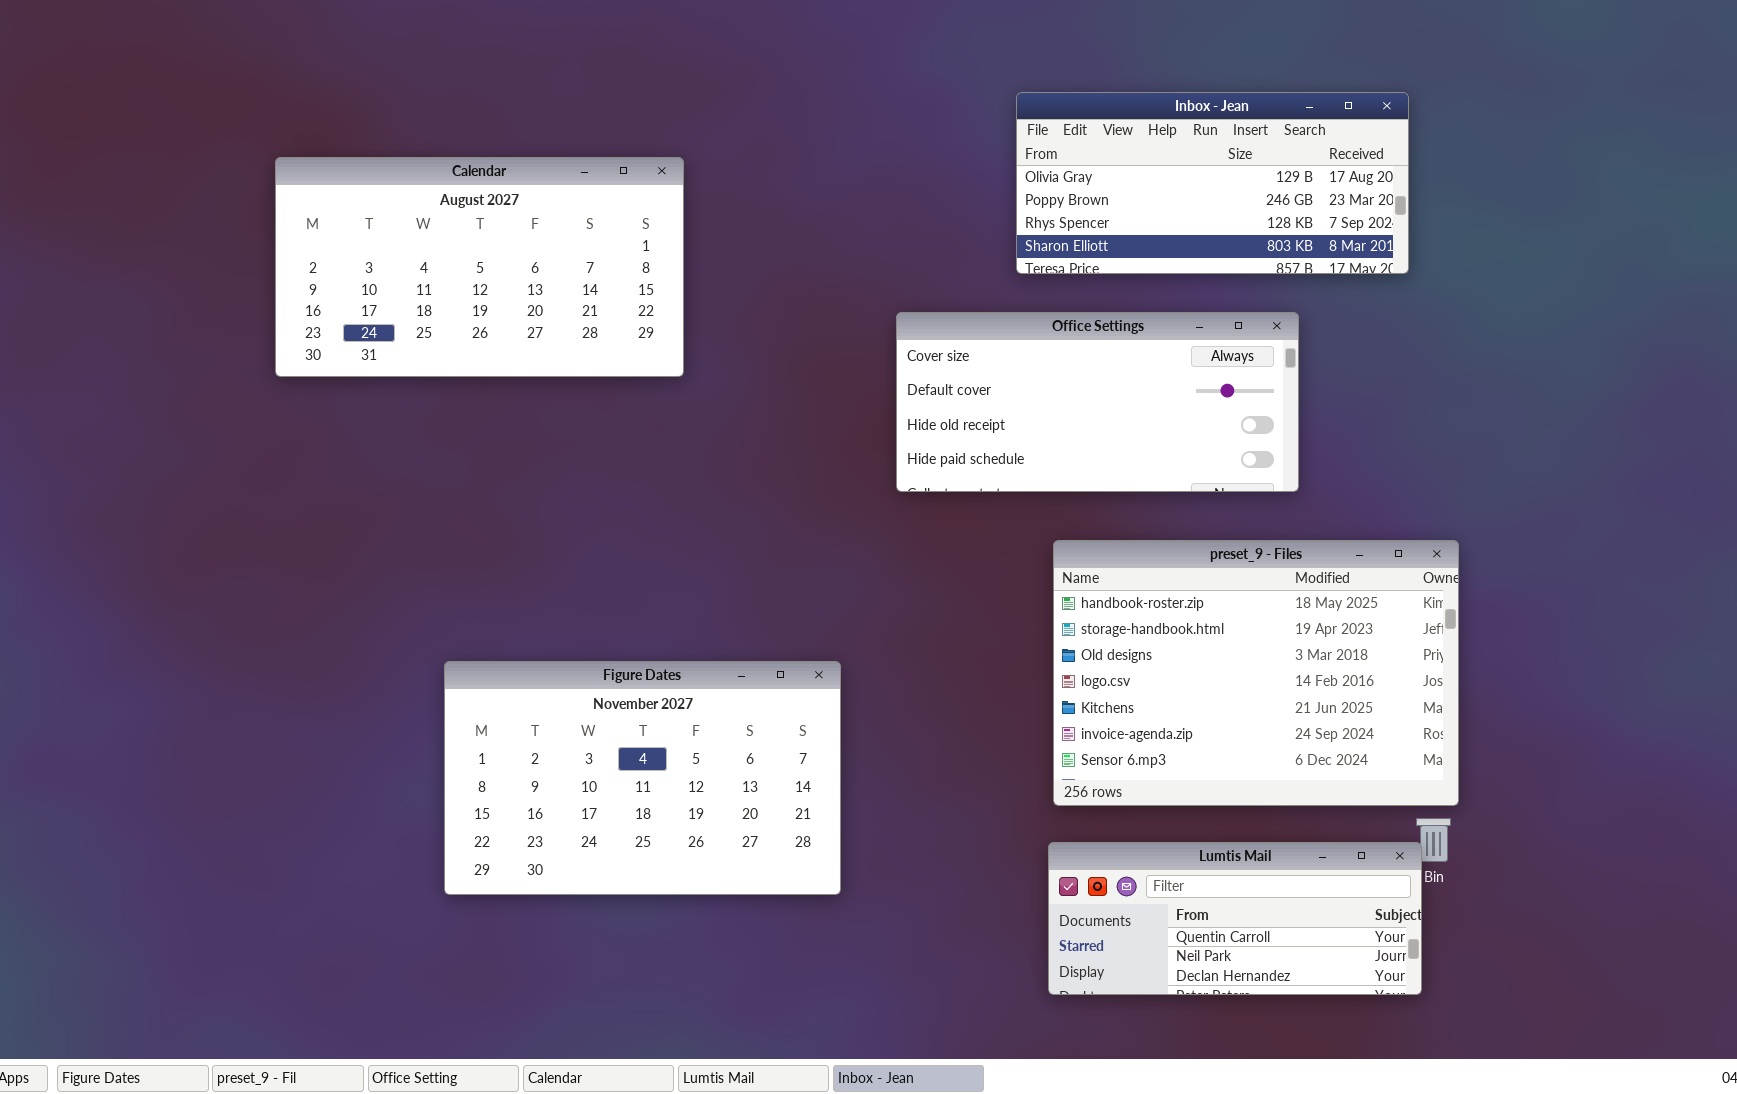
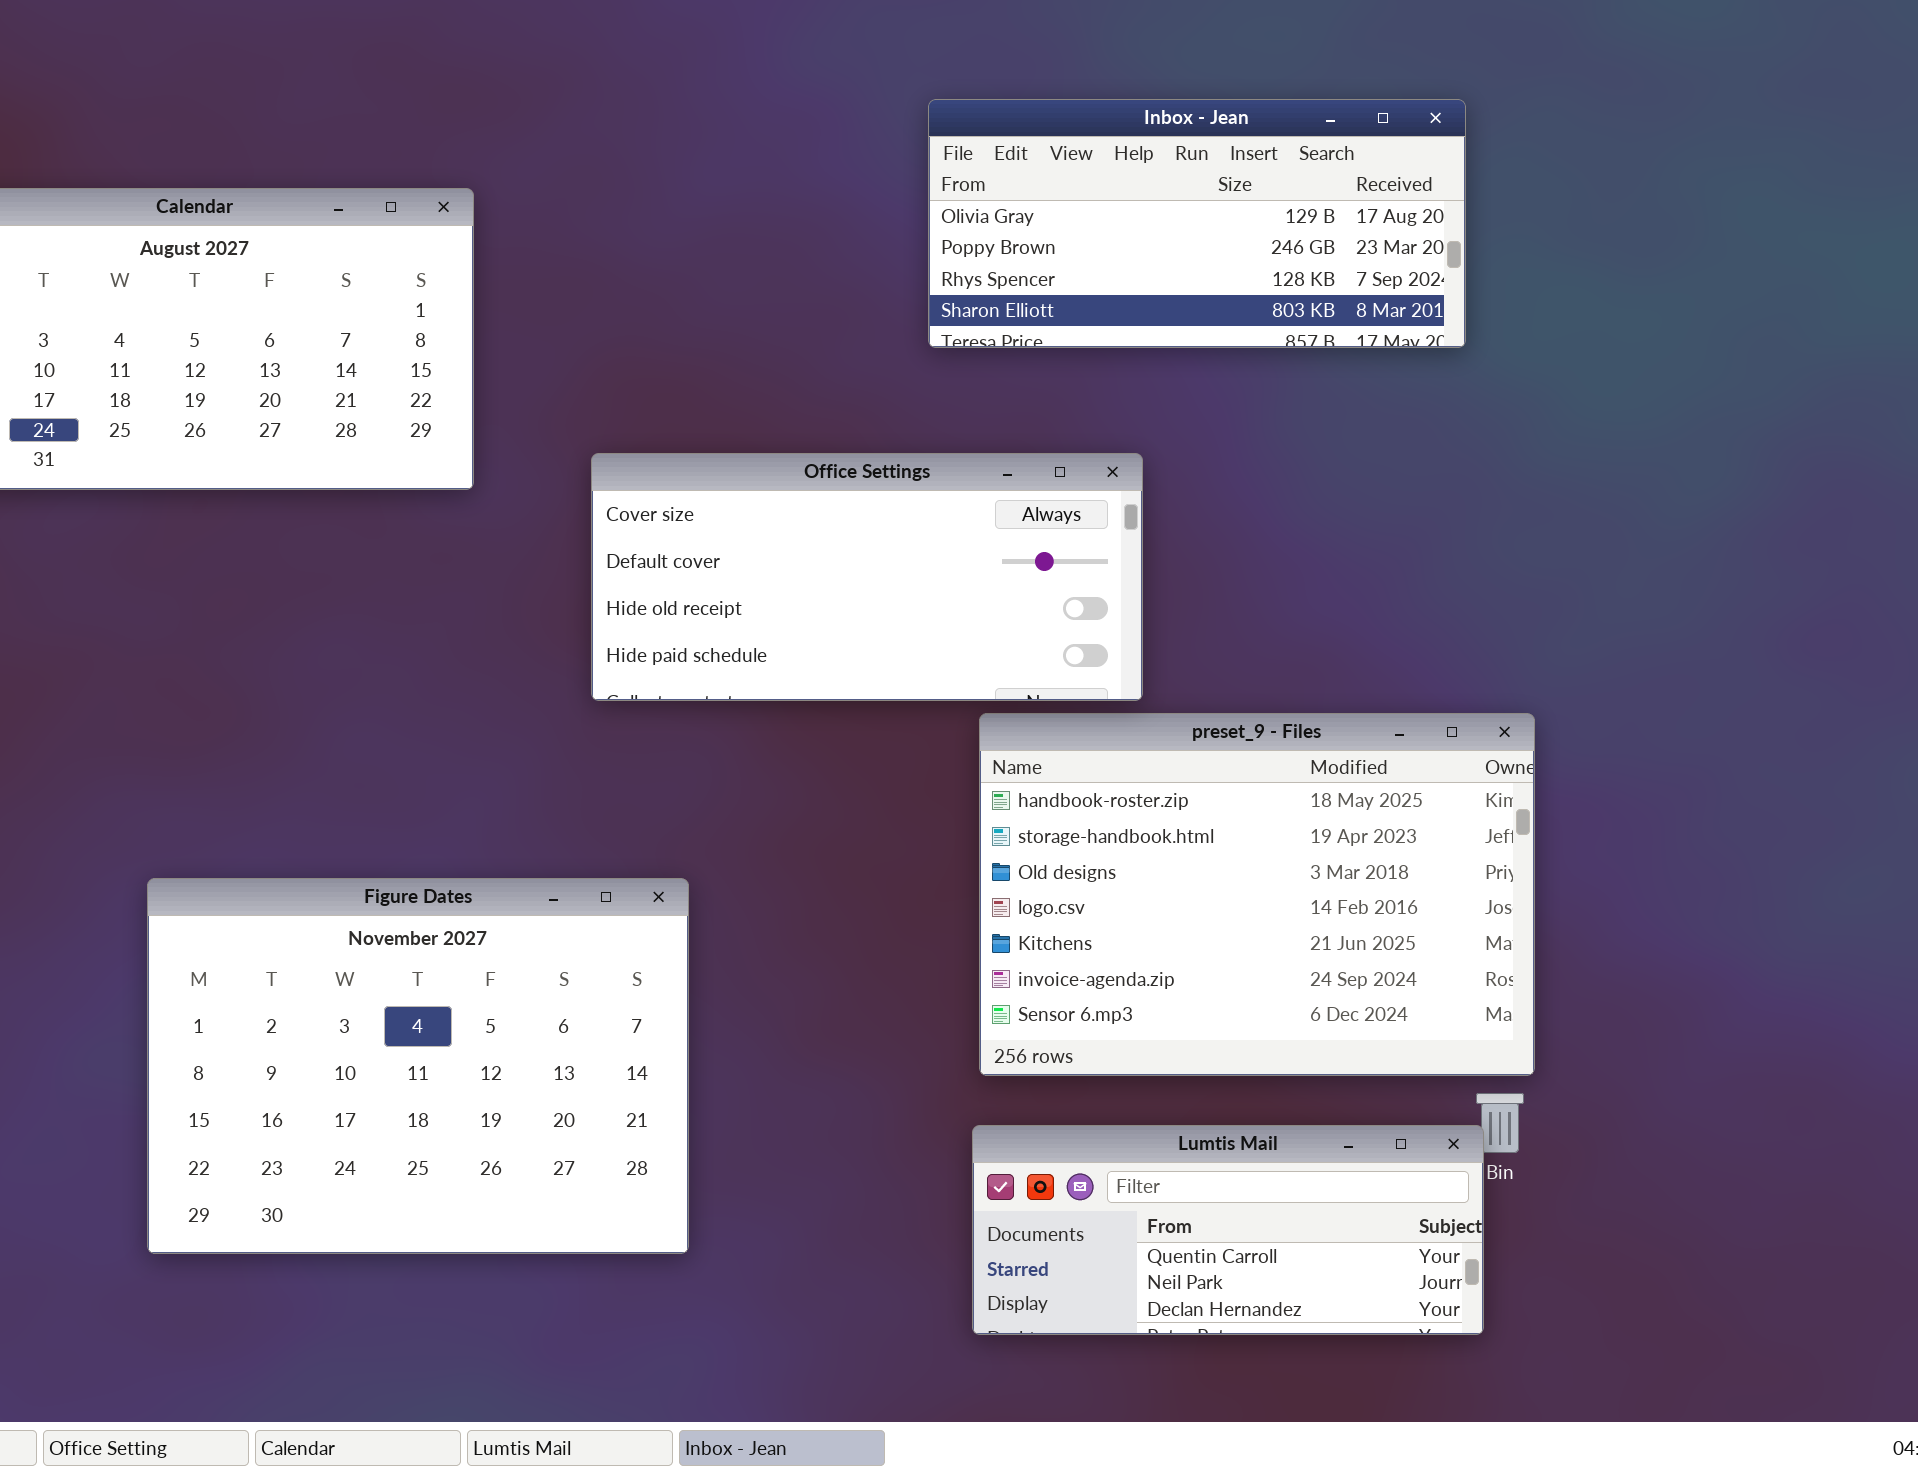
Office Settings: [896,312,1299,492] -> [591,453,1143,701], moved
Figure Dates: [444,661,841,895] -> [147,878,689,1254], resized

